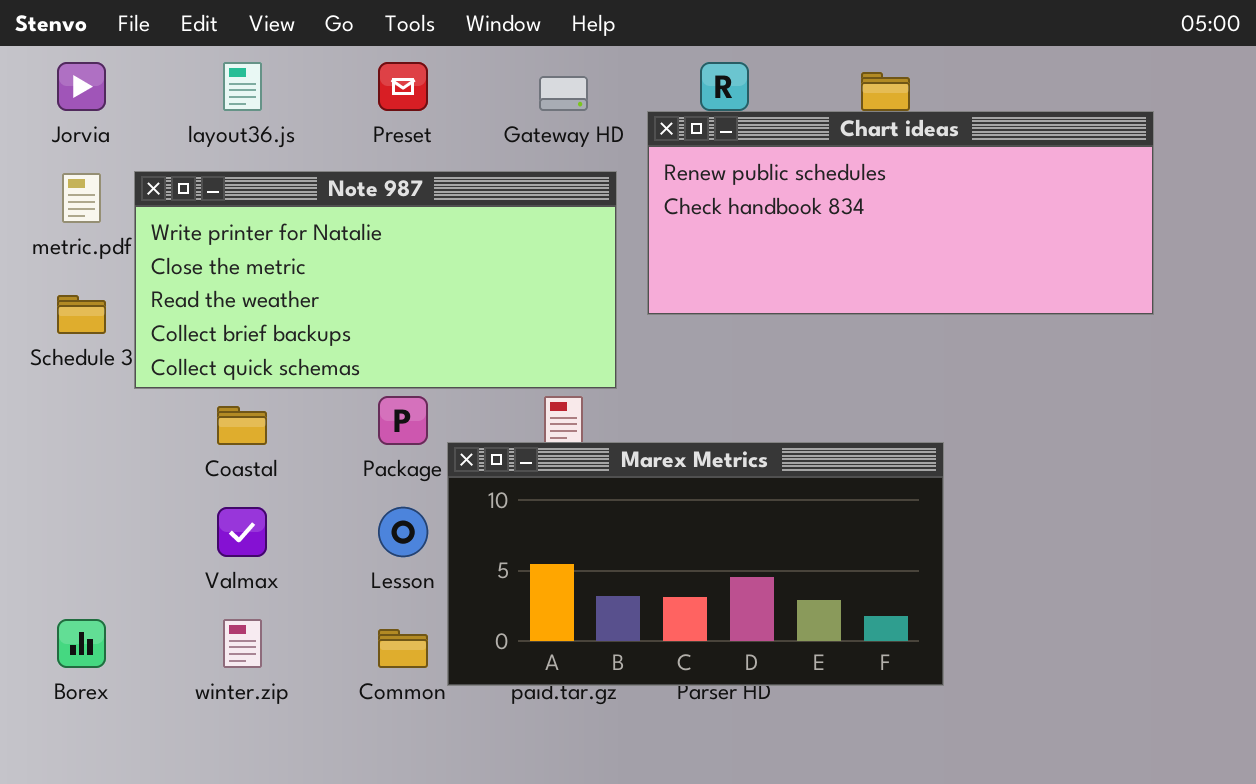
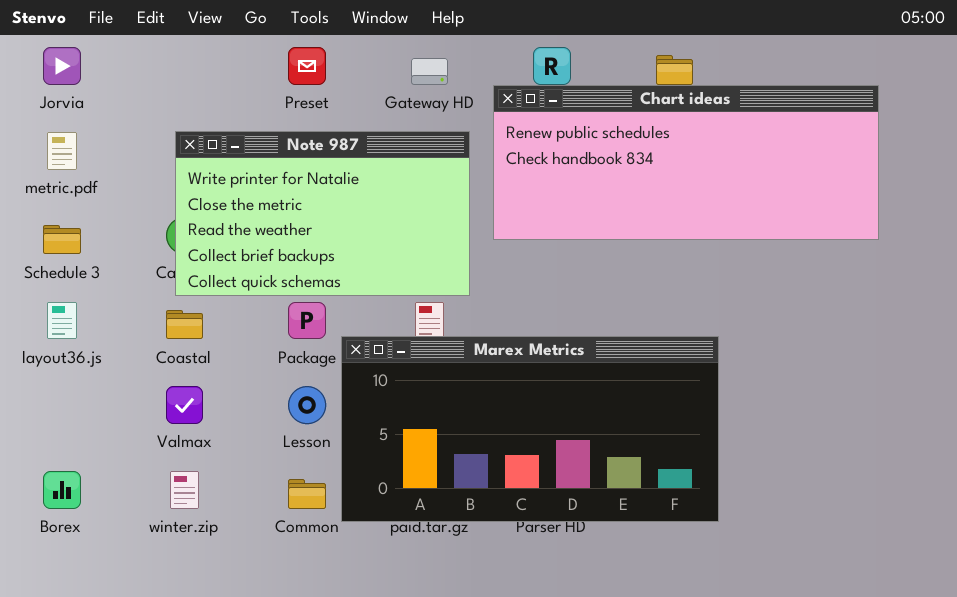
layout36.js: [223,62,262,111] -> [47,302,77,339], moved
Note 987: [134,171,617,389] -> [175,131,470,296], resized

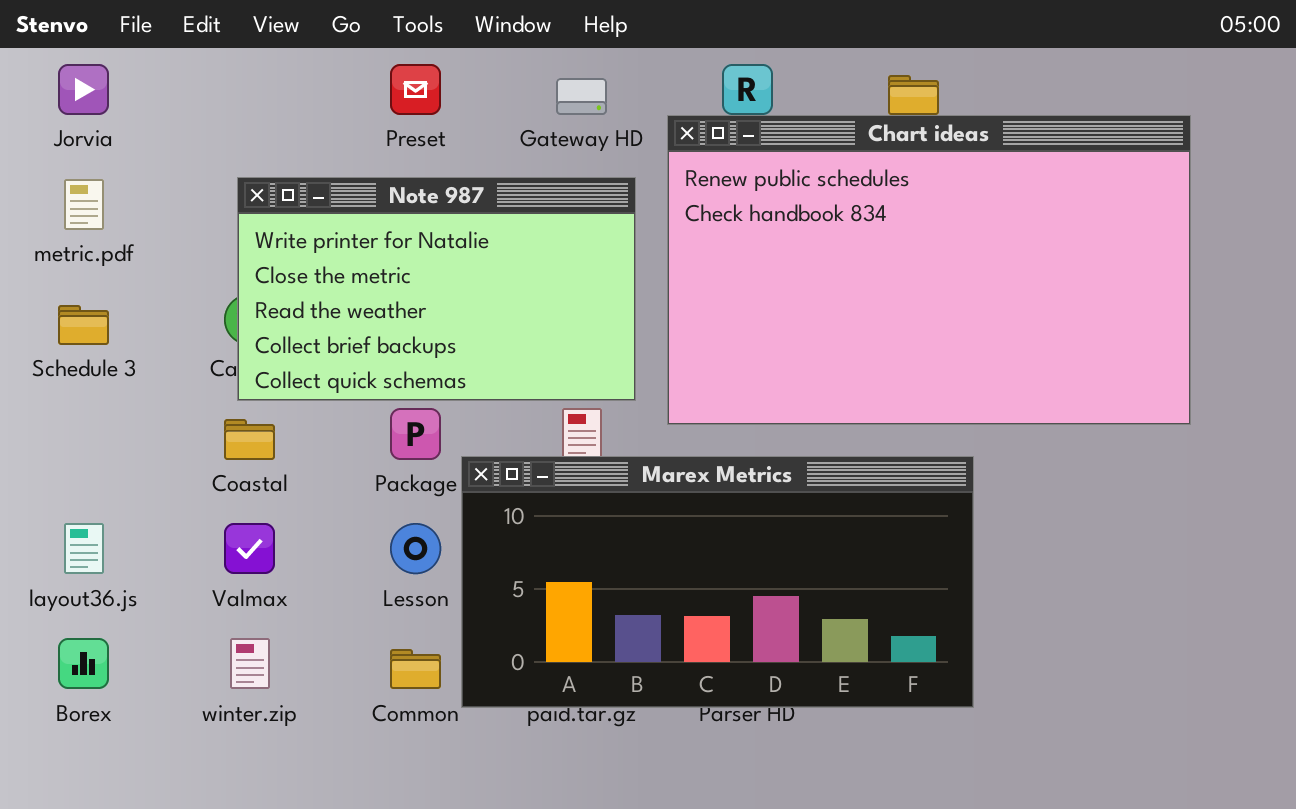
Chart ideas: [493,85,879,240] -> [667,115,1191,425], resized
layout36.js: [47,302,77,339] -> [64,523,104,574], moved

